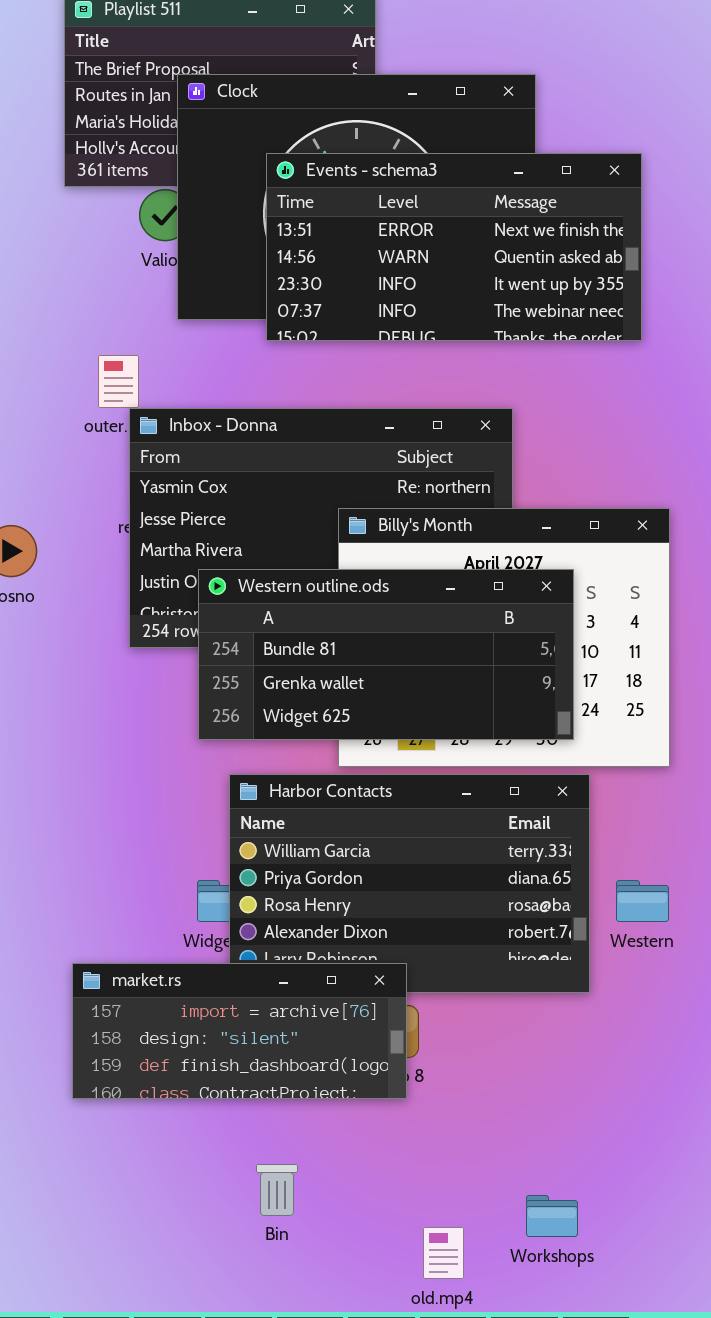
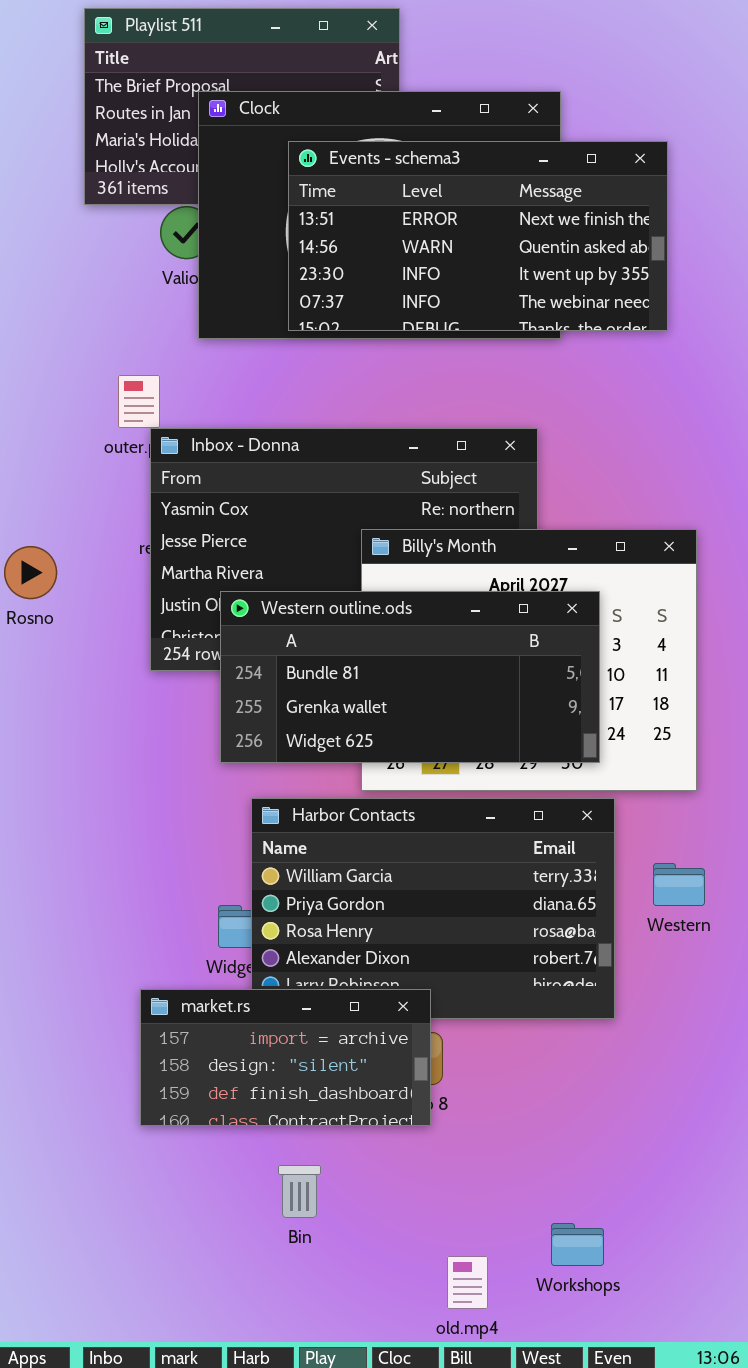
Events - schema3: [266,153,642,341] -> [288,141,668,331], moved
Western: [616,880,669,922] -> [653,863,705,906], moved
market.rs: [72,963,407,1099] -> [140,989,431,1126], resized
Bin: [256,1164,298,1216] -> [278,1165,321,1218], moved

